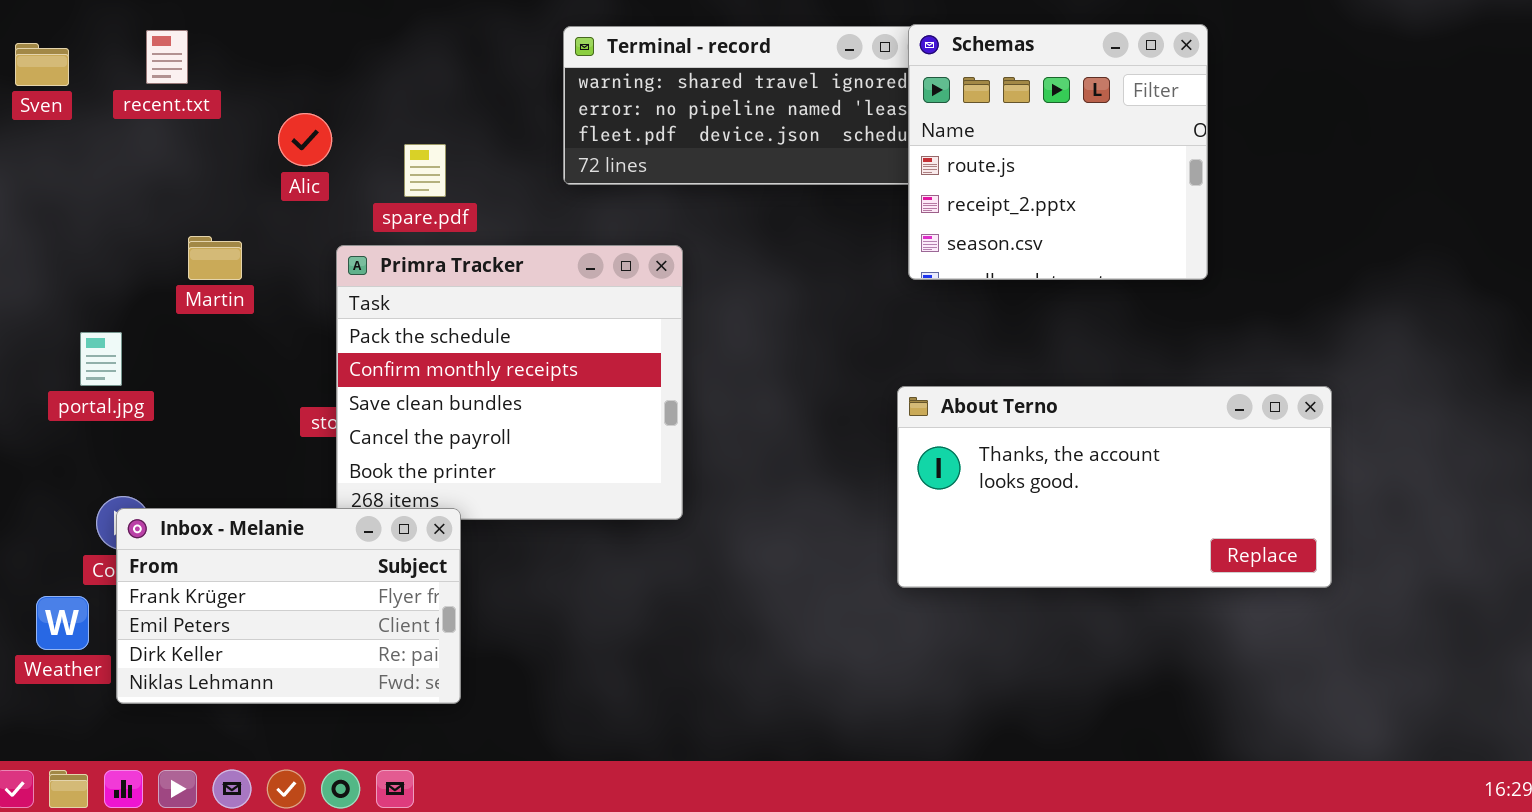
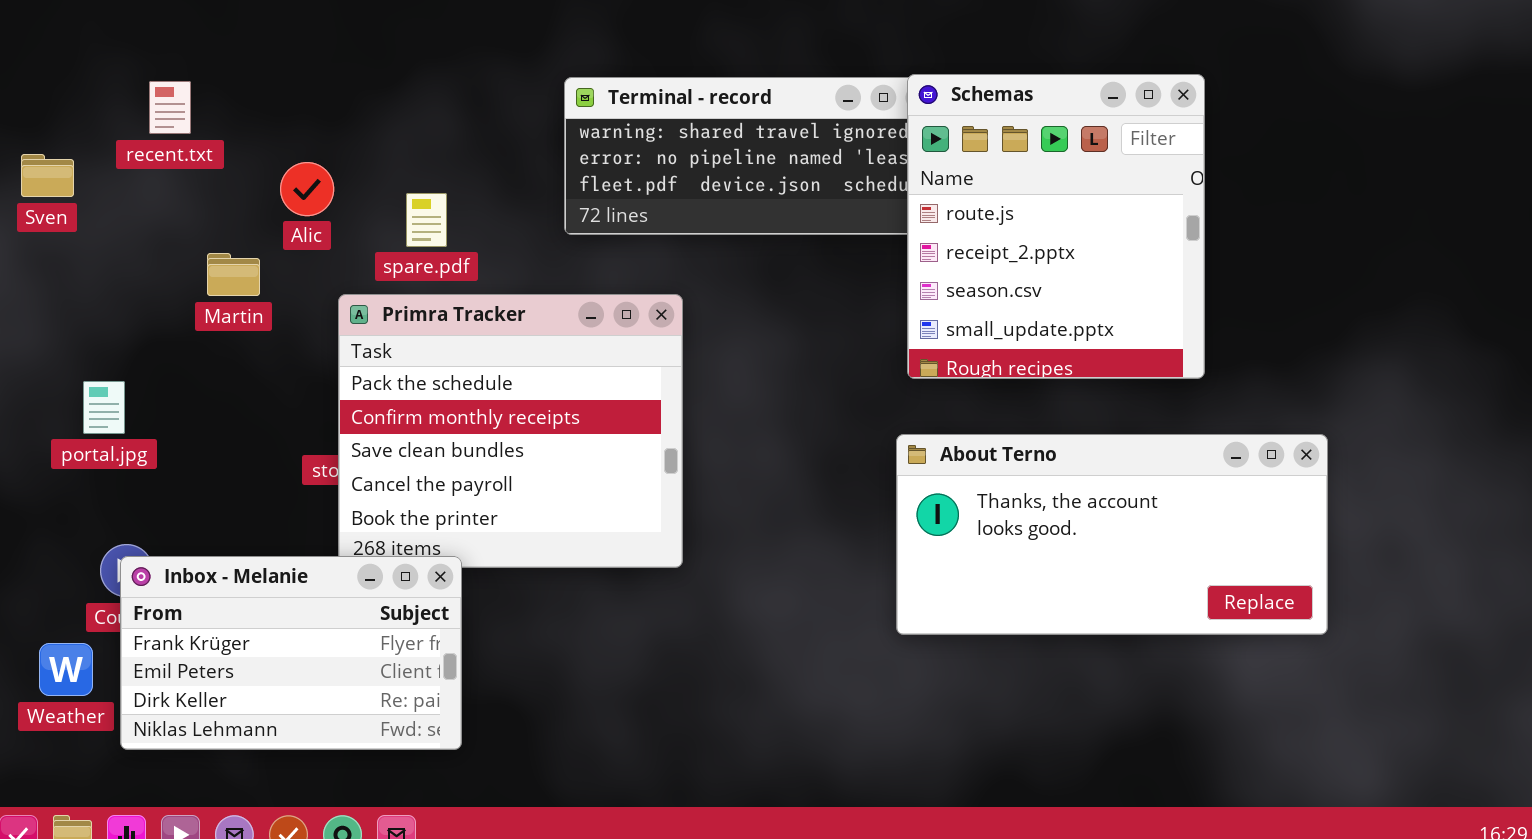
Schemas: [908,24,1208,280] -> [907,74,1205,379], resized
Sven: [15,43,69,86] -> [21,154,74,197], moved
Martin: [188,236,242,280] -> [207,253,260,296], moved

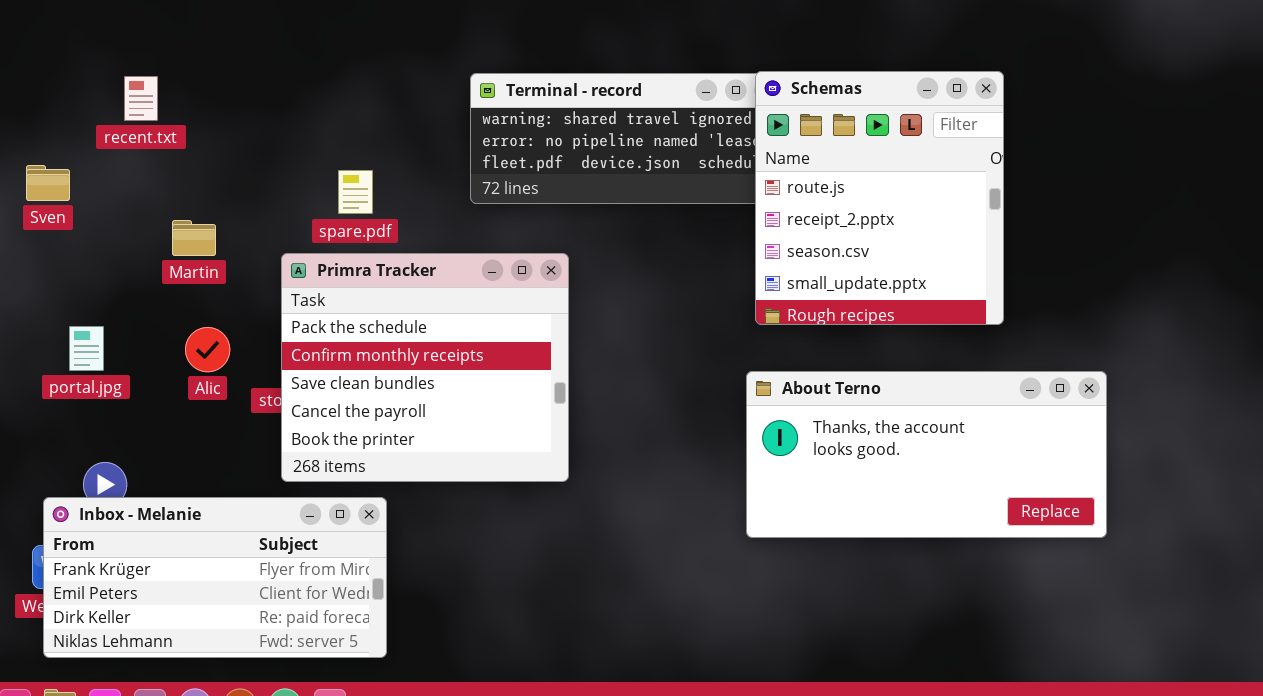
Sven: [21,154,74,197] -> [26,165,70,201], moved
Alic: [280,162,334,216] -> [185,327,230,372], moved
Inbox - Melanie: [120,556,462,750] -> [43,497,387,658], moved, resized

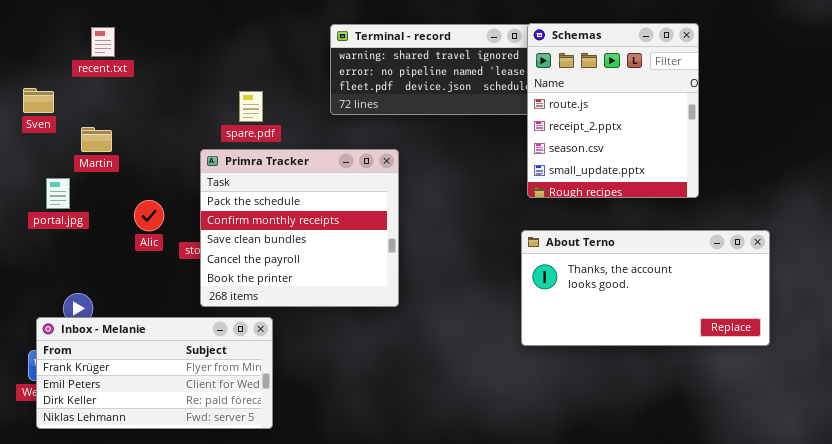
Martin: [172,220,216,256] -> [81,127,112,152], moved
portal.jpg: [69,326,104,371] -> [46,178,70,209], moved

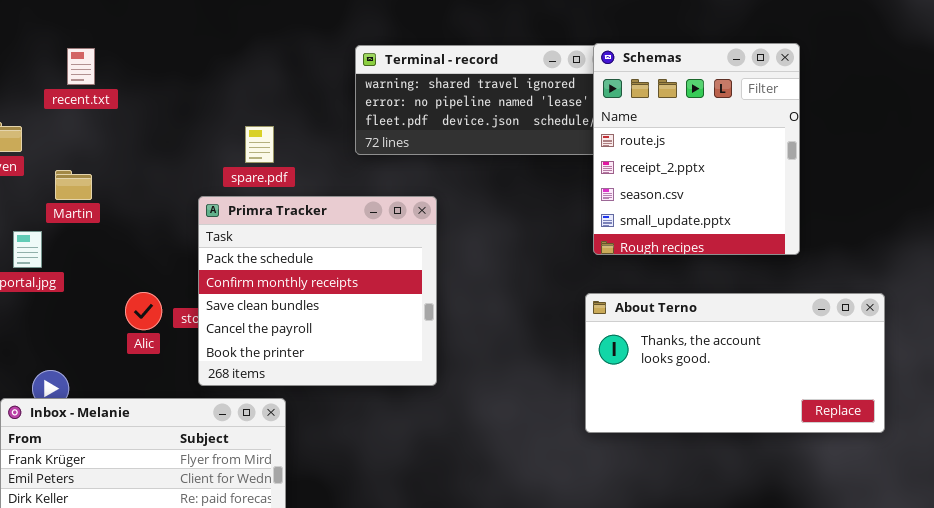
Alic: [134,200,164,231] -> [125,292,162,330], moved

